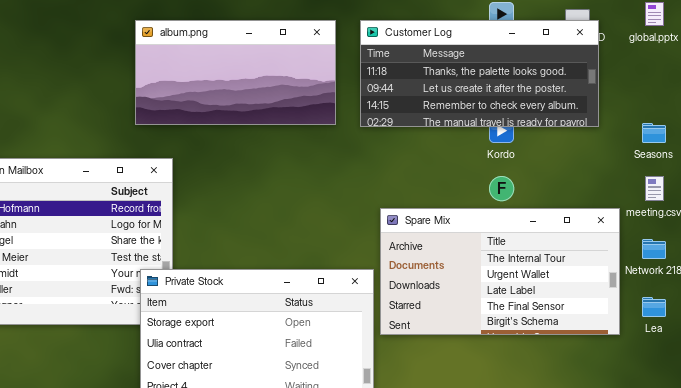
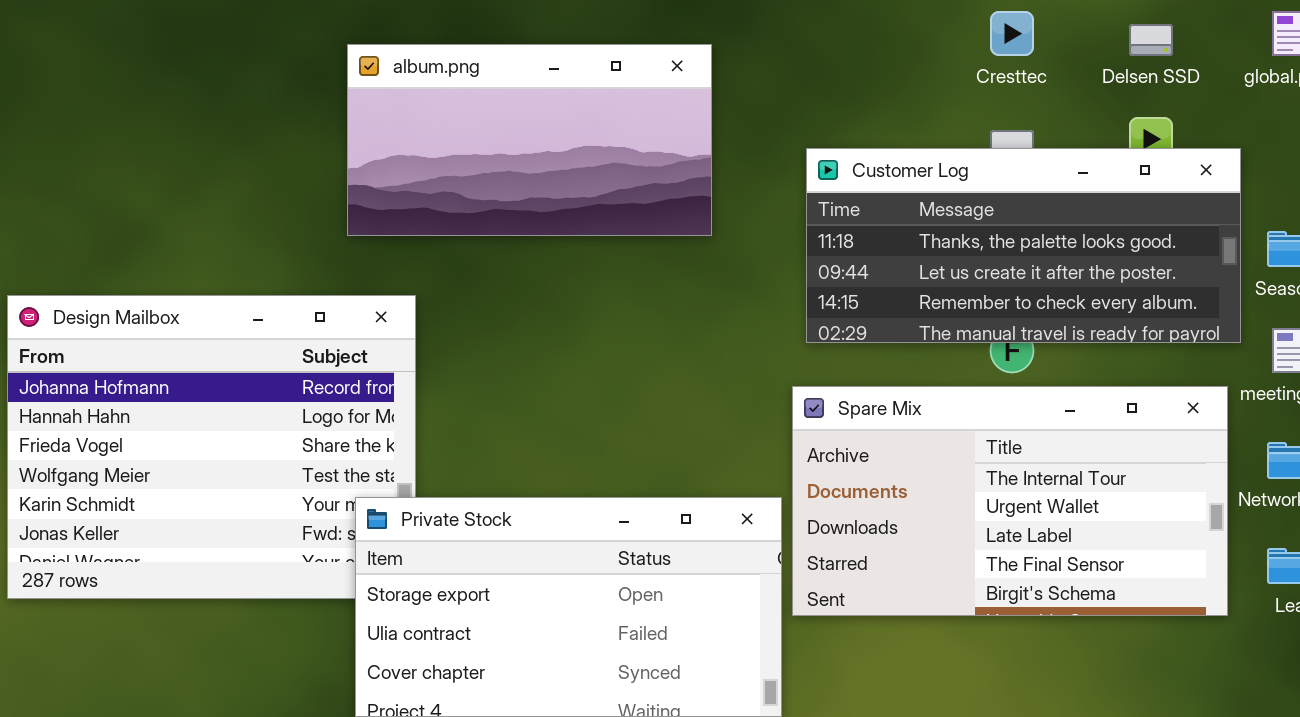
Customer Log: [360,20,599,127] -> [806,148,1241,343], moved

